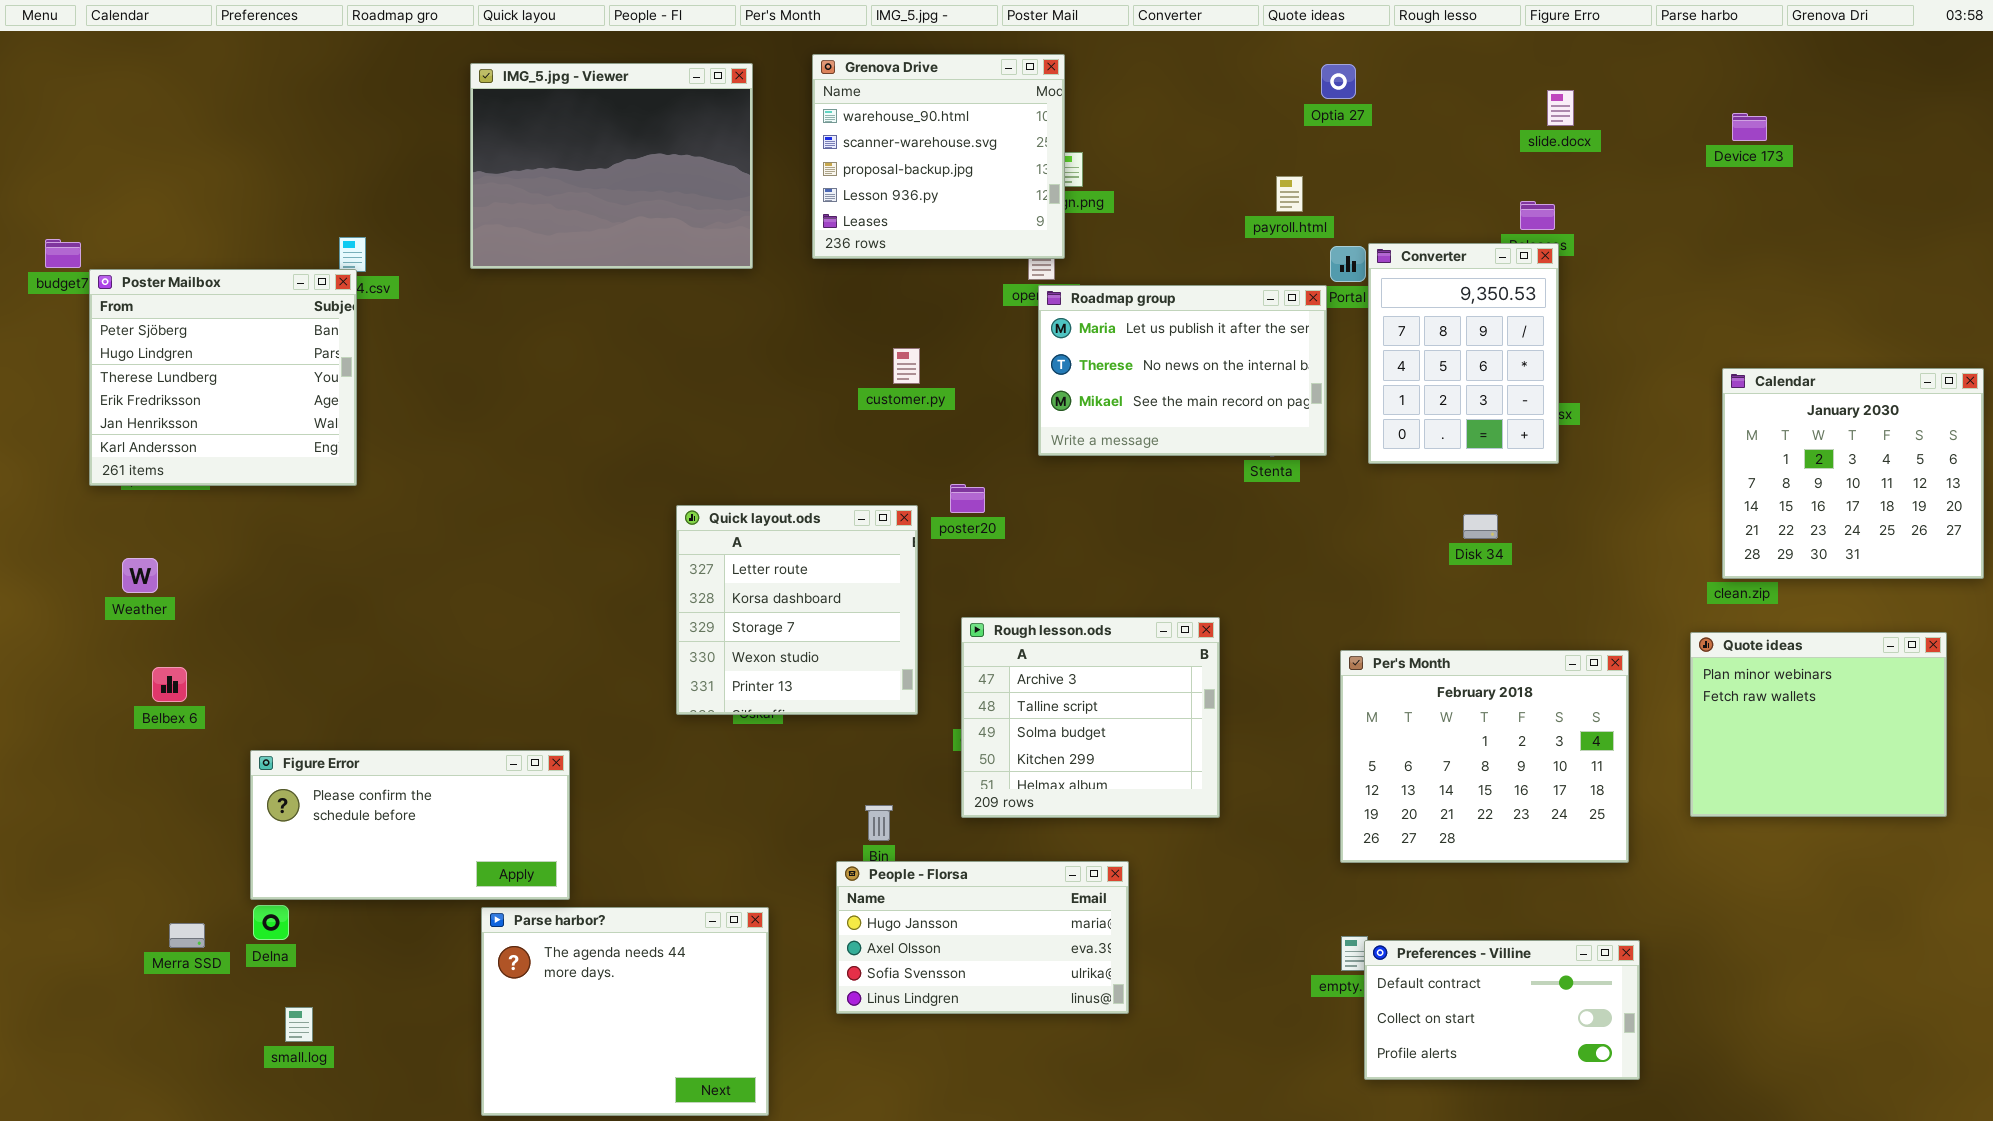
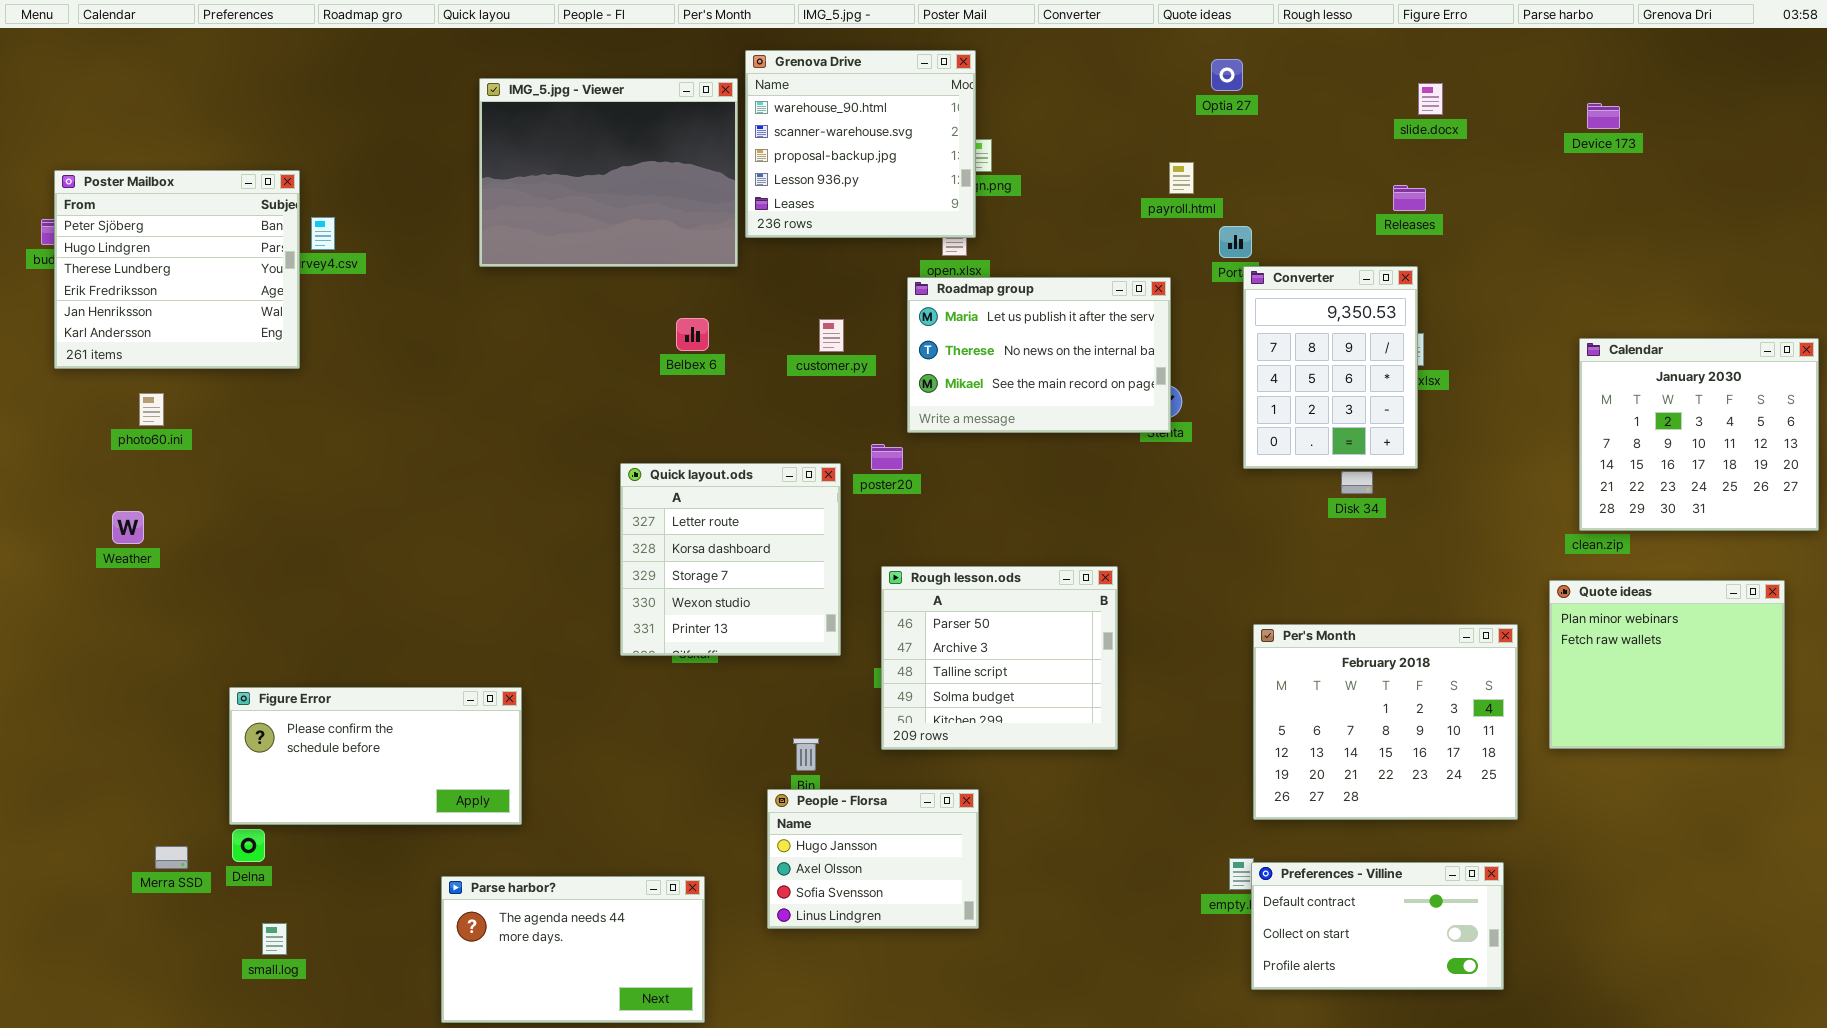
IMG_5.jpg - Viewer: [470,63,753,269] -> [479,78,738,267], moved
Converter: [1368,243,1559,464] -> [1243,266,1418,469], moved
Poster Mailbox: [89,269,357,486] -> [54,170,300,369], moved
Roadmap group: [1038,285,1327,456] -> [907,277,1171,433], moved
Rough lesson.ods: [961,617,1220,818] -> [881,566,1118,750], scrolled up 1 row
Per's Month: [1340,650,1629,863] -> [1253,624,1518,820], moved
Belbex 6: [152,667,187,702] -> [676,318,709,351], moved
People - Florsa: [836,861,1129,1014] -> [767,789,979,929], resized
Parse harbor?: [481,907,769,1116] -> [441,876,705,1023], resized

